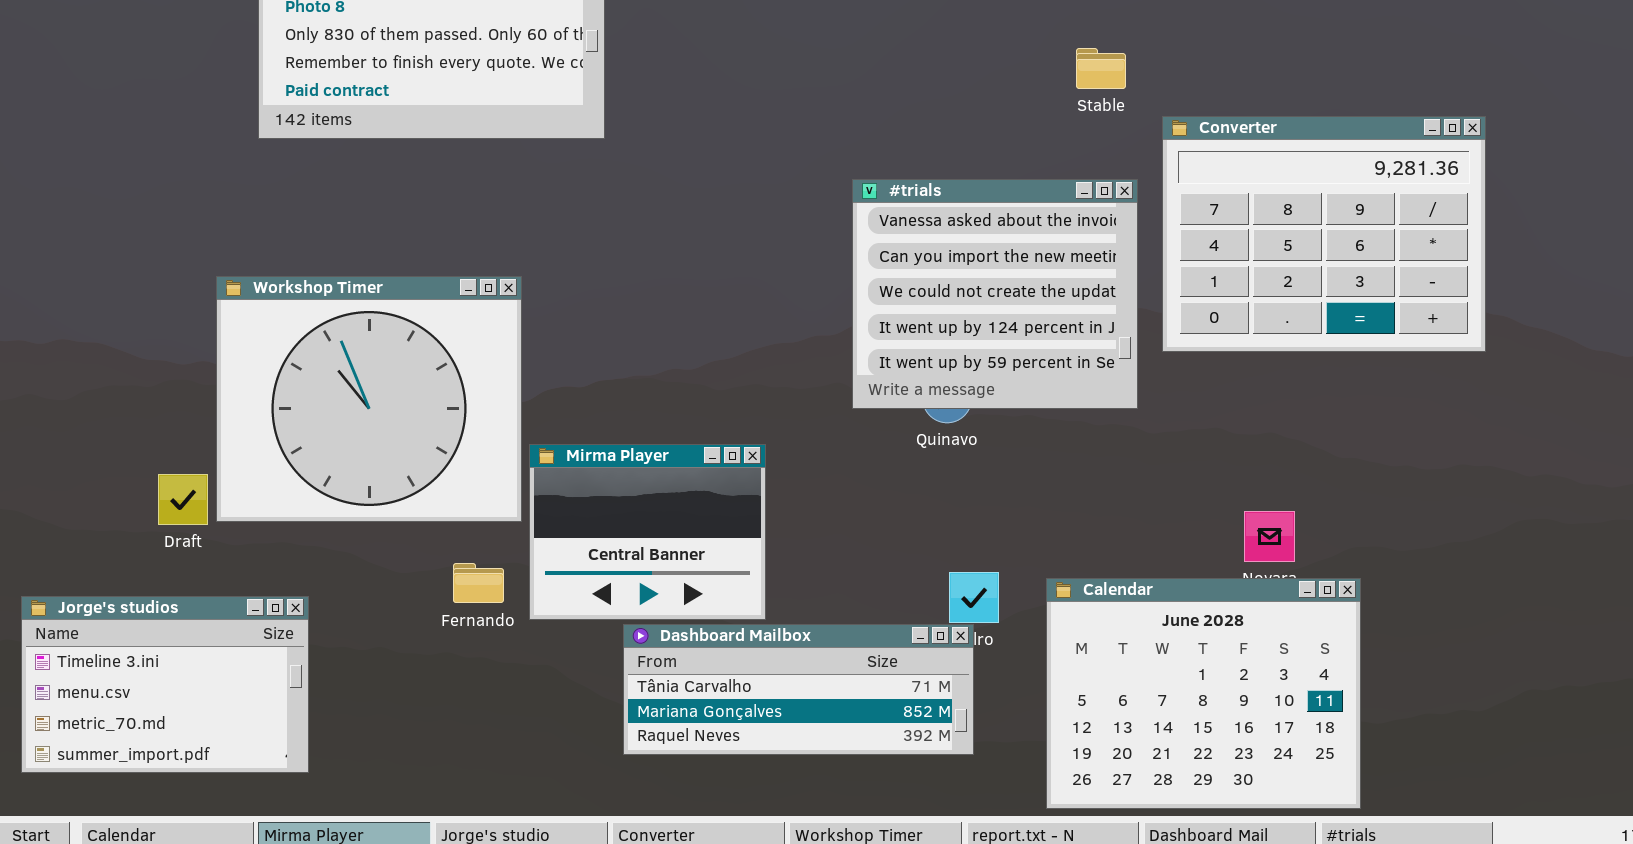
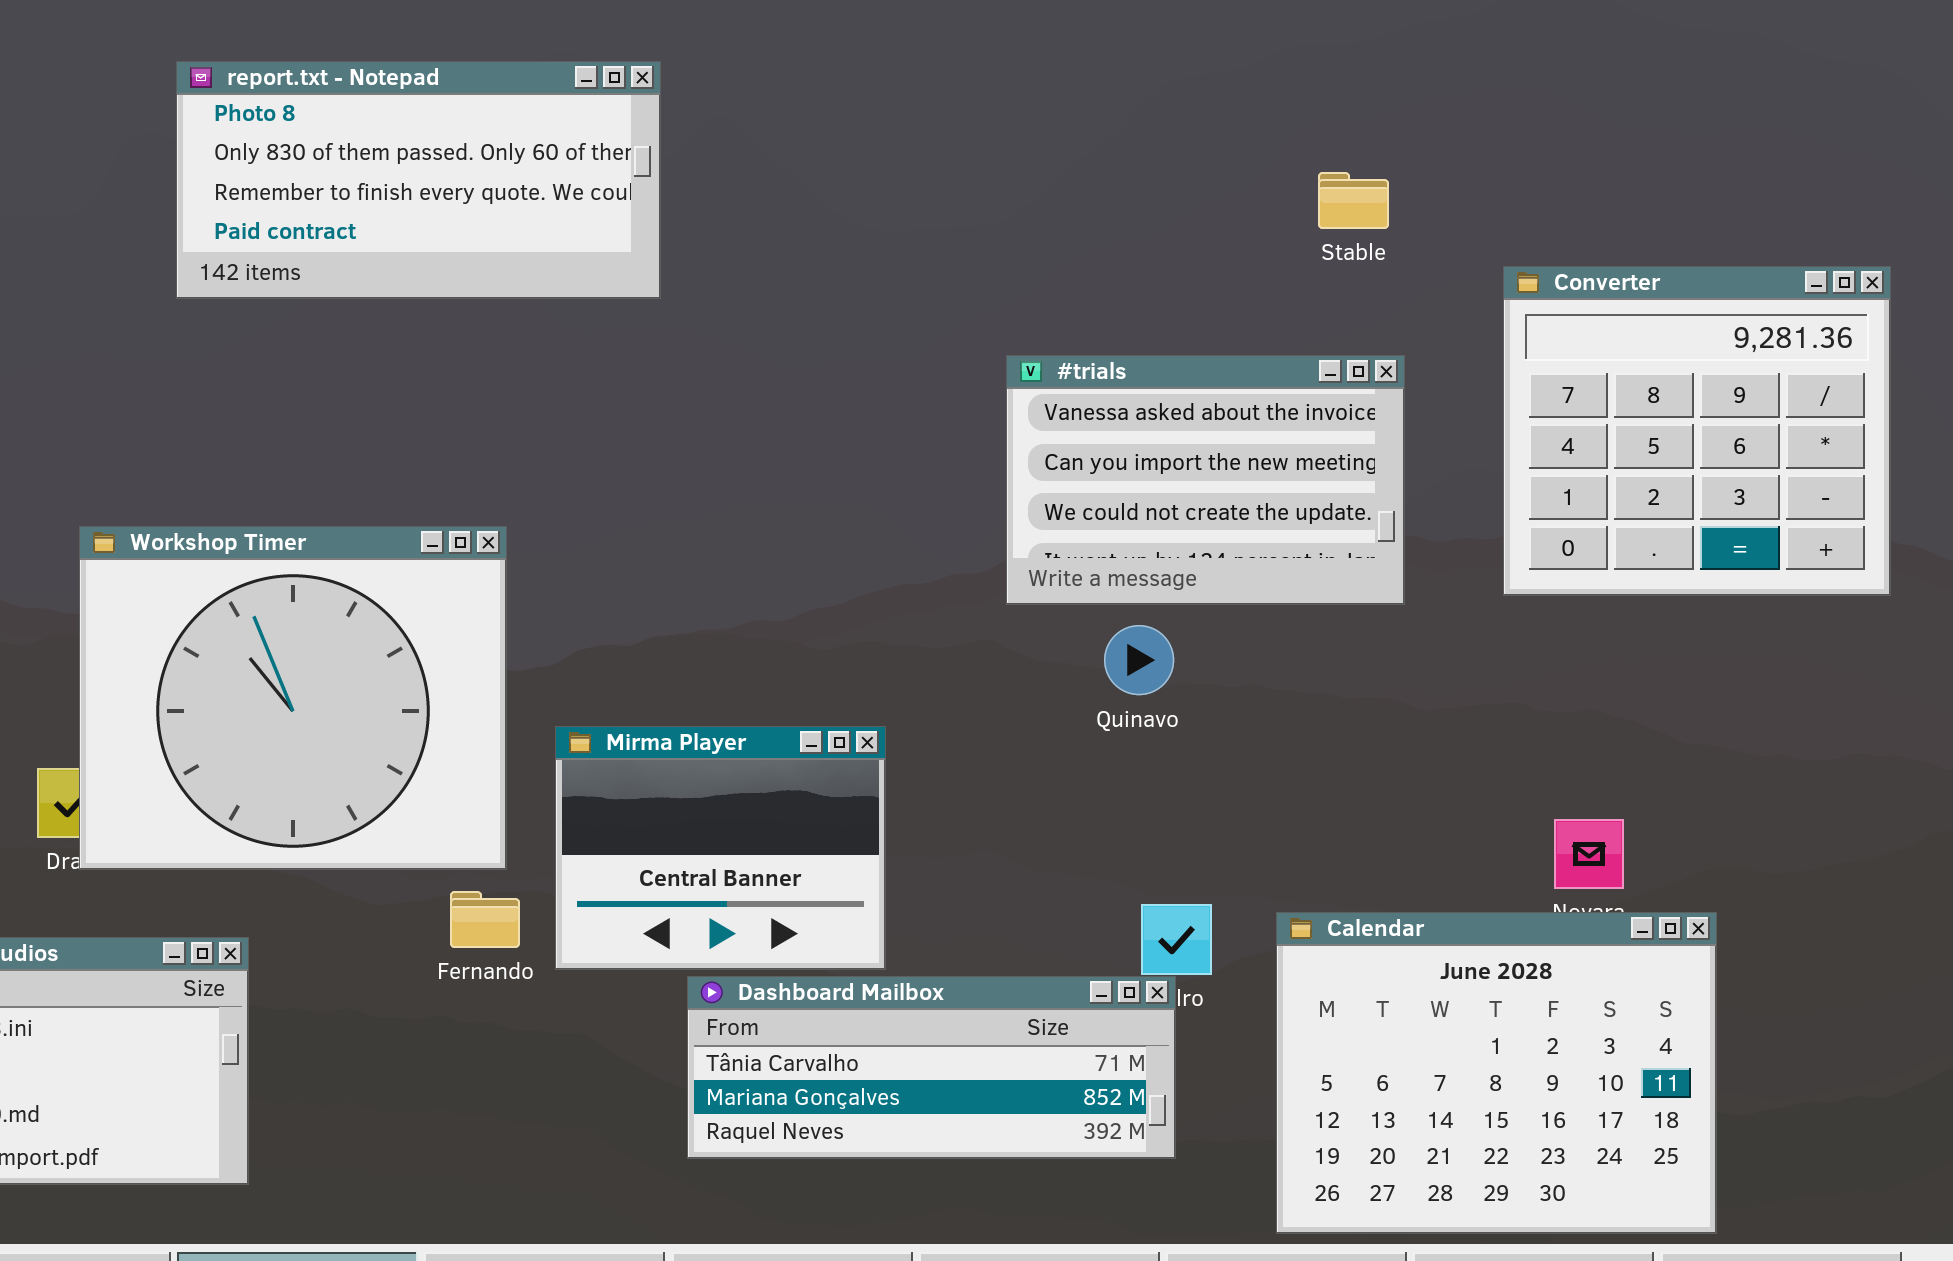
Converter: [1162,116,1486,352] -> [1503,266,1891,596], resized
#trials: [852,179,1138,409] -> [1006,355,1405,605], resized
Workshop Timer: [216,276,522,522] -> [79,526,507,870], moved

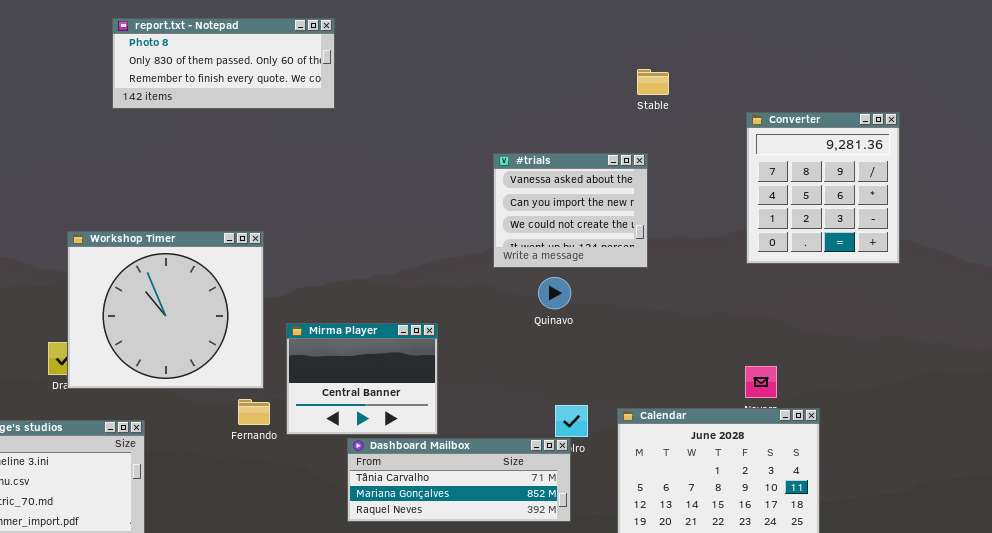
report.txt - Notepad: [176,61,661,299] -> [112,18,335,109], resized
Converter: [1503,266,1891,596] -> [746,112,900,264], resized
#trials: [1006,355,1405,605] -> [493,153,648,268], resized

